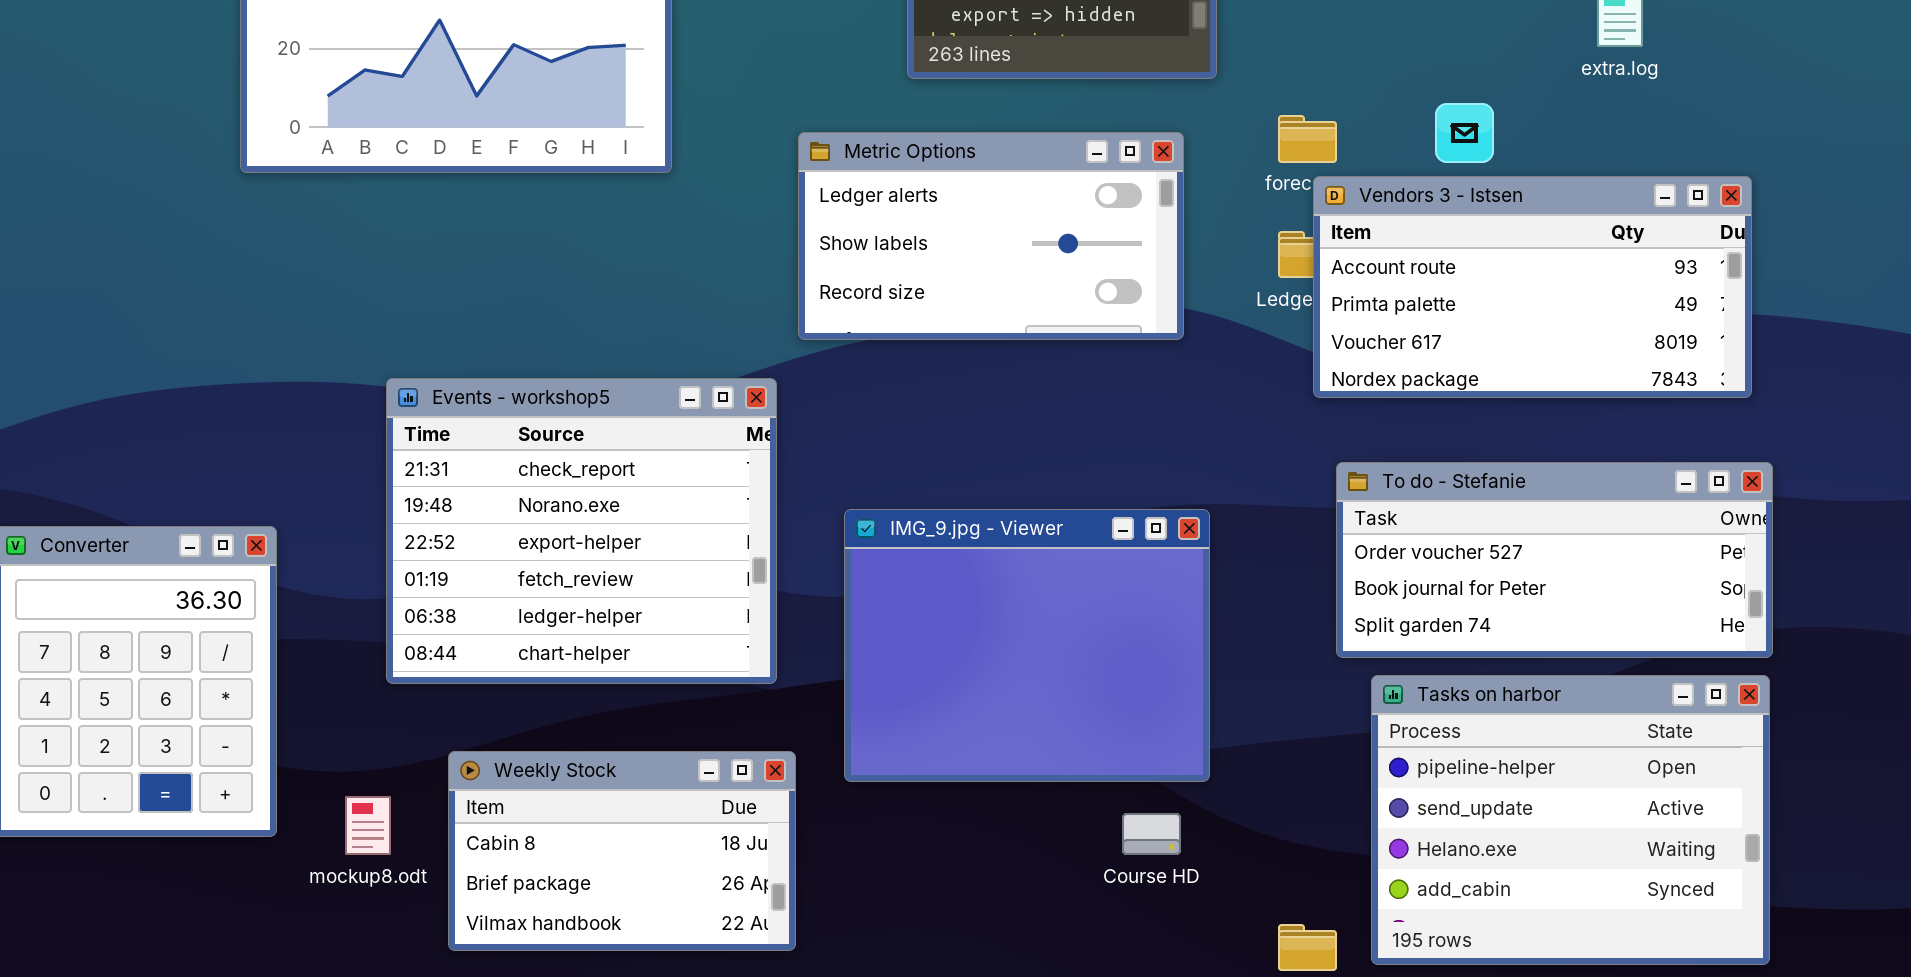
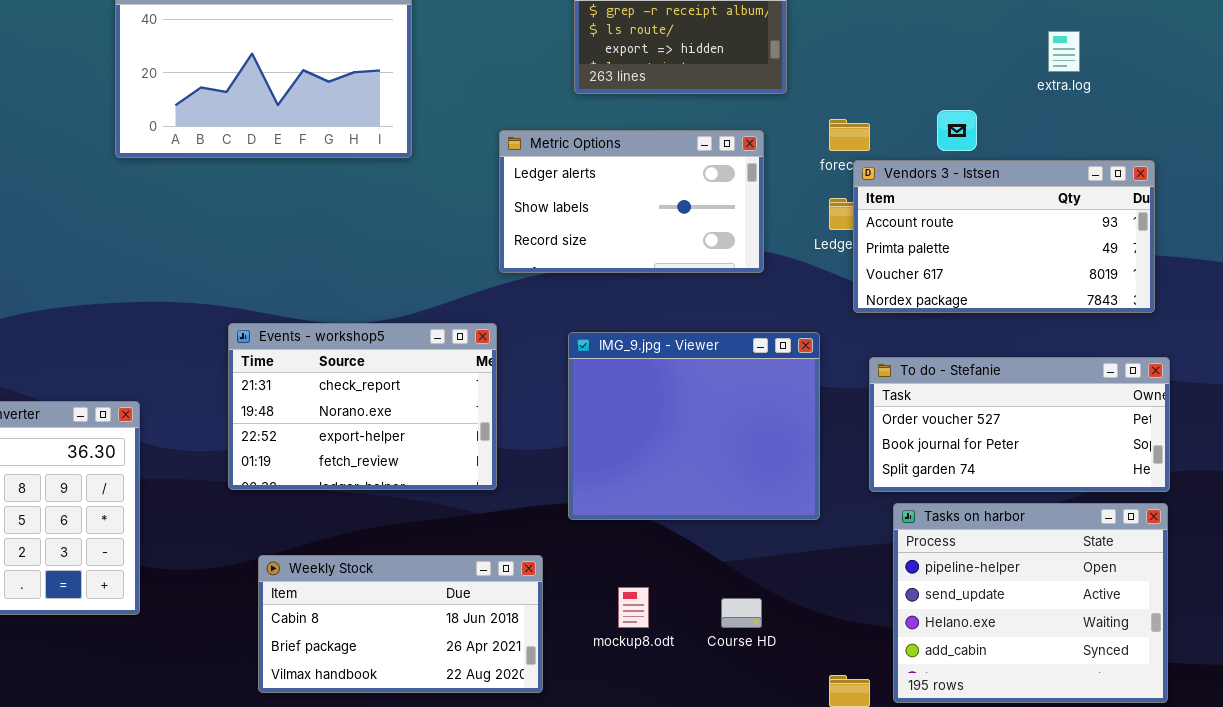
Events - workshop5: [386,378,777,684] -> [228,323,497,490], moved, resized
IMG_9.jpg - Viewer: [844,509,1210,782] -> [568,332,820,520], moved
Weekly Stock: [448,751,796,951] -> [258,555,543,693], resized
mockup8.odt: [345,796,391,855] -> [618,587,649,628], moved

